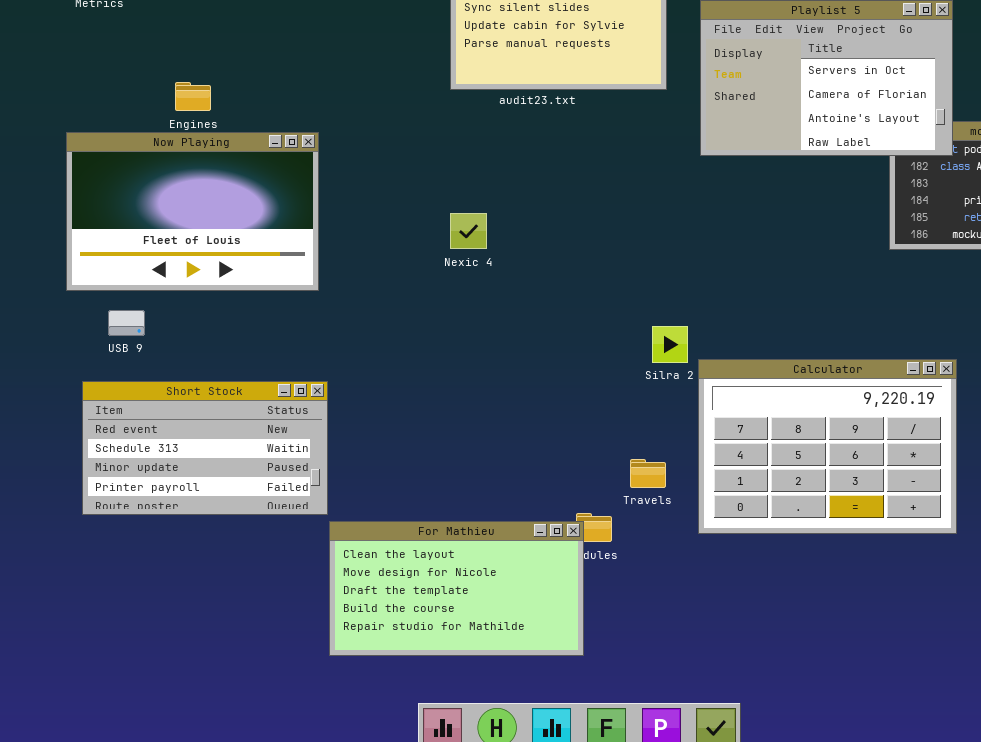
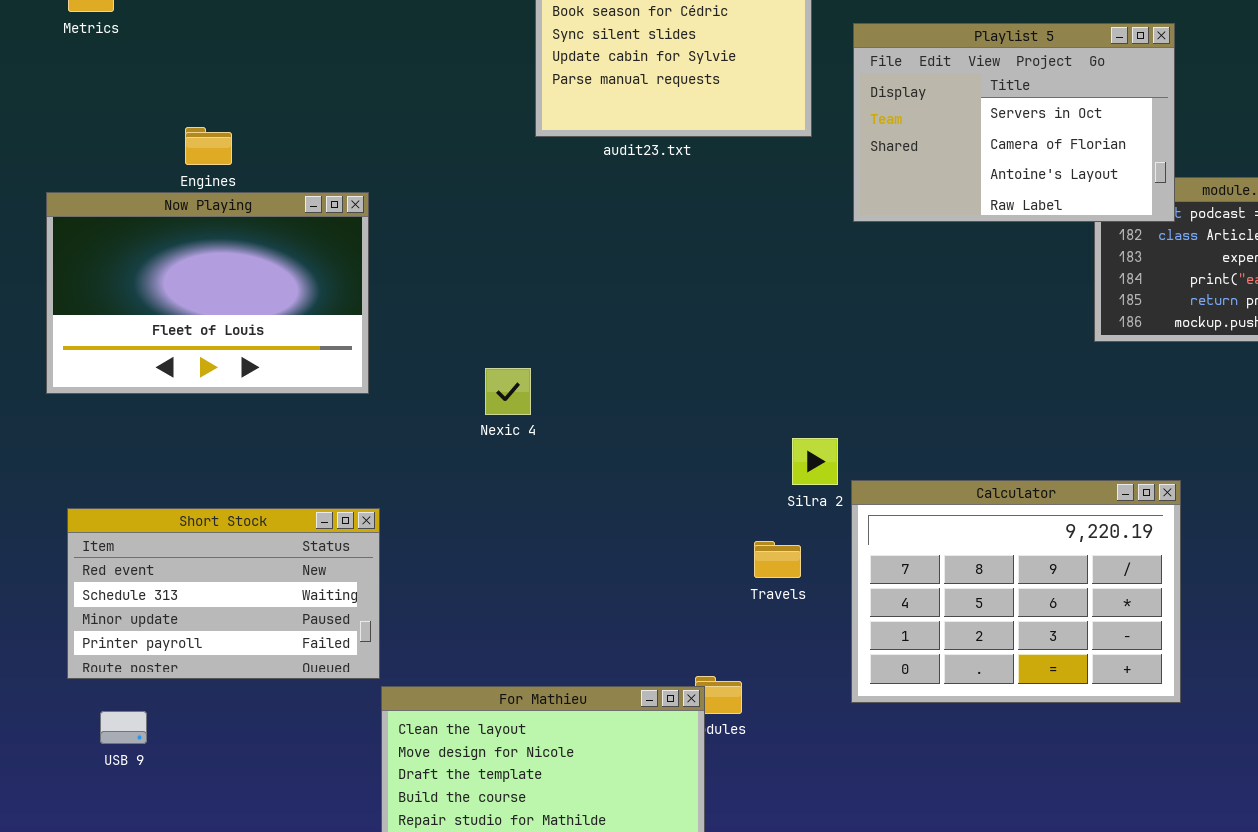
Nexic 4: [450,213,487,249] -> [485,368,531,415], moved
USB 9: [108,310,145,336] -> [100,711,147,744], moved
Travels: [630,459,666,488] -> [754,541,801,578], moved

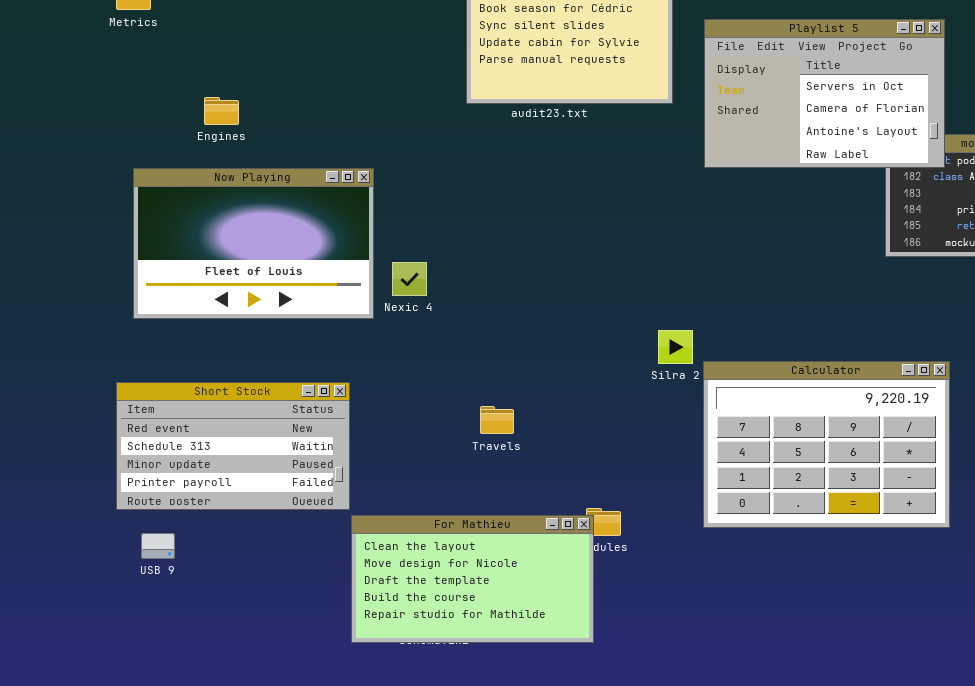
Now Playing: [46,192,369,394] -> [133,168,374,319], moved
Nexic 4: [485,368,531,415] -> [392,262,427,296], moved
Travels: [754,541,801,578] -> [480,406,514,434], moved

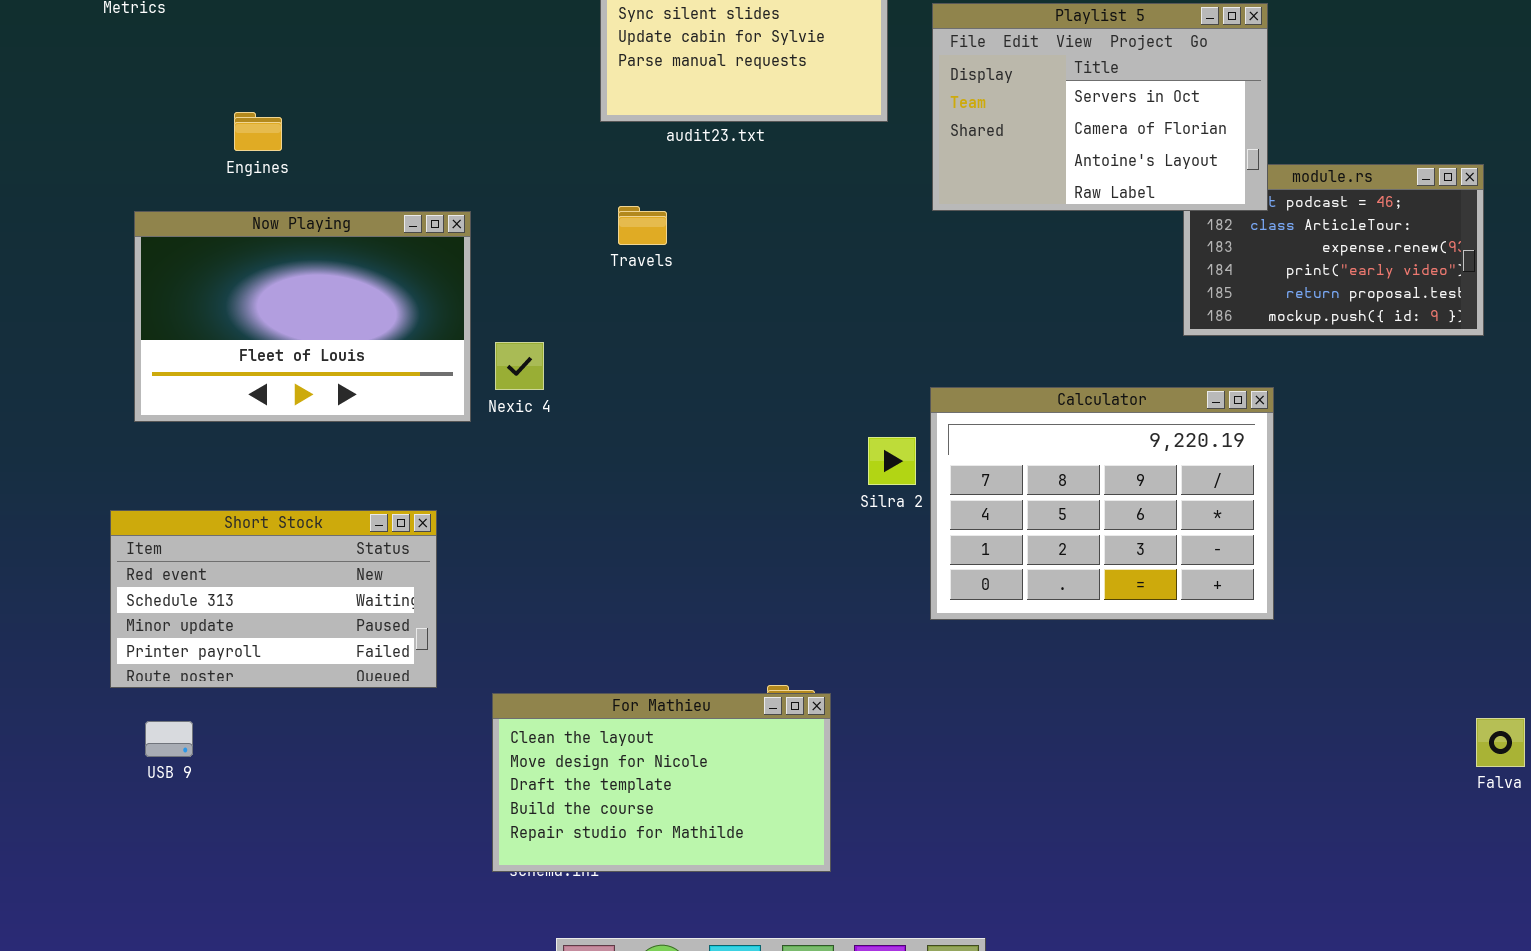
Calculator: [703,361,950,528] -> [930,387,1274,620], moved
Travels: [480,406,514,434] -> [618,206,667,245], moved
For Mathieu: [351,515,594,643] -> [492,693,831,872], moved

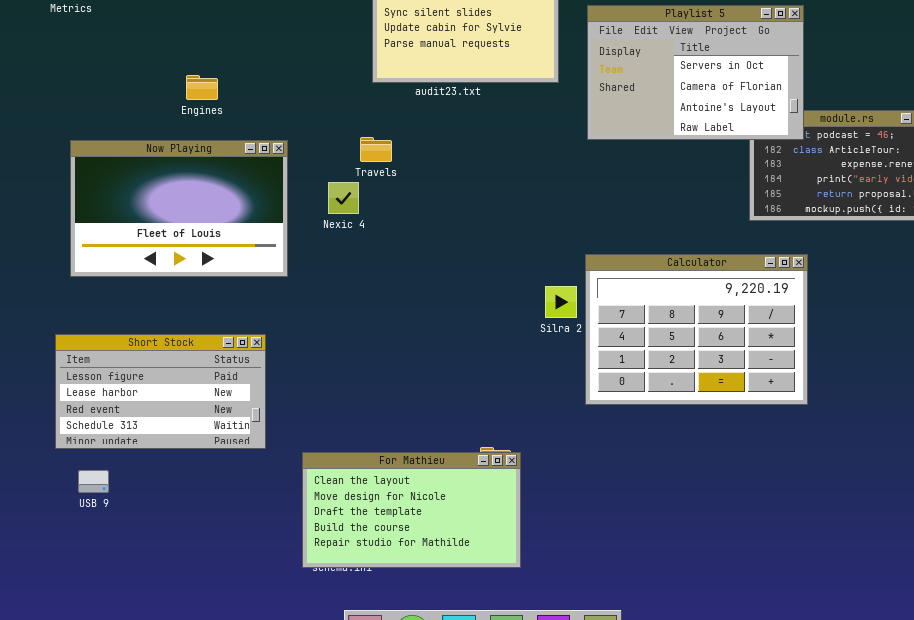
Engines: [234,112,282,151] -> [186,75,218,100], moved
Travels: [618,206,667,245] -> [360,137,392,162], moved
Nexic 4: [495,342,544,390] -> [328,182,359,214], moved
Short Stock: [110,510,437,688] -> [55,334,266,449], scrolled up 2 rows

